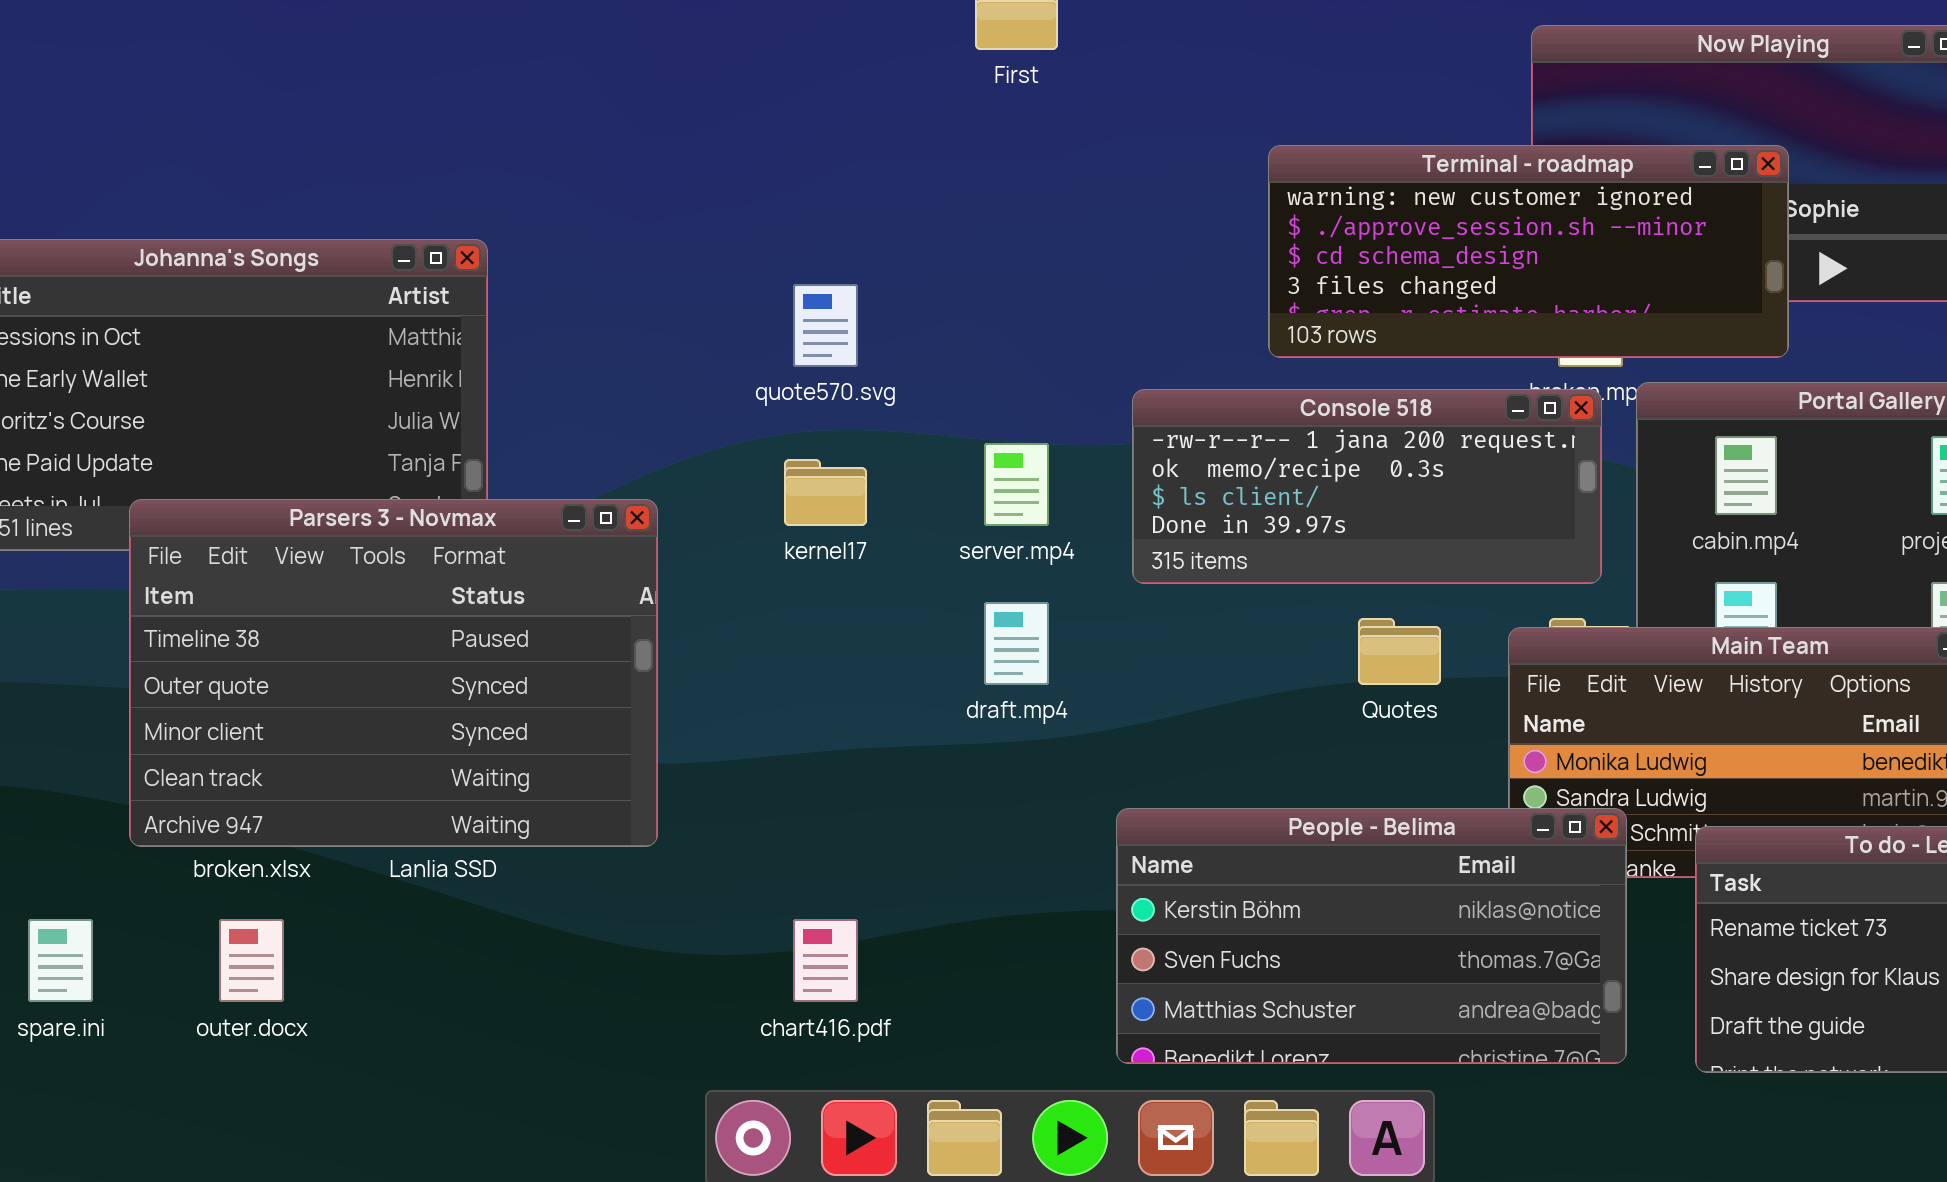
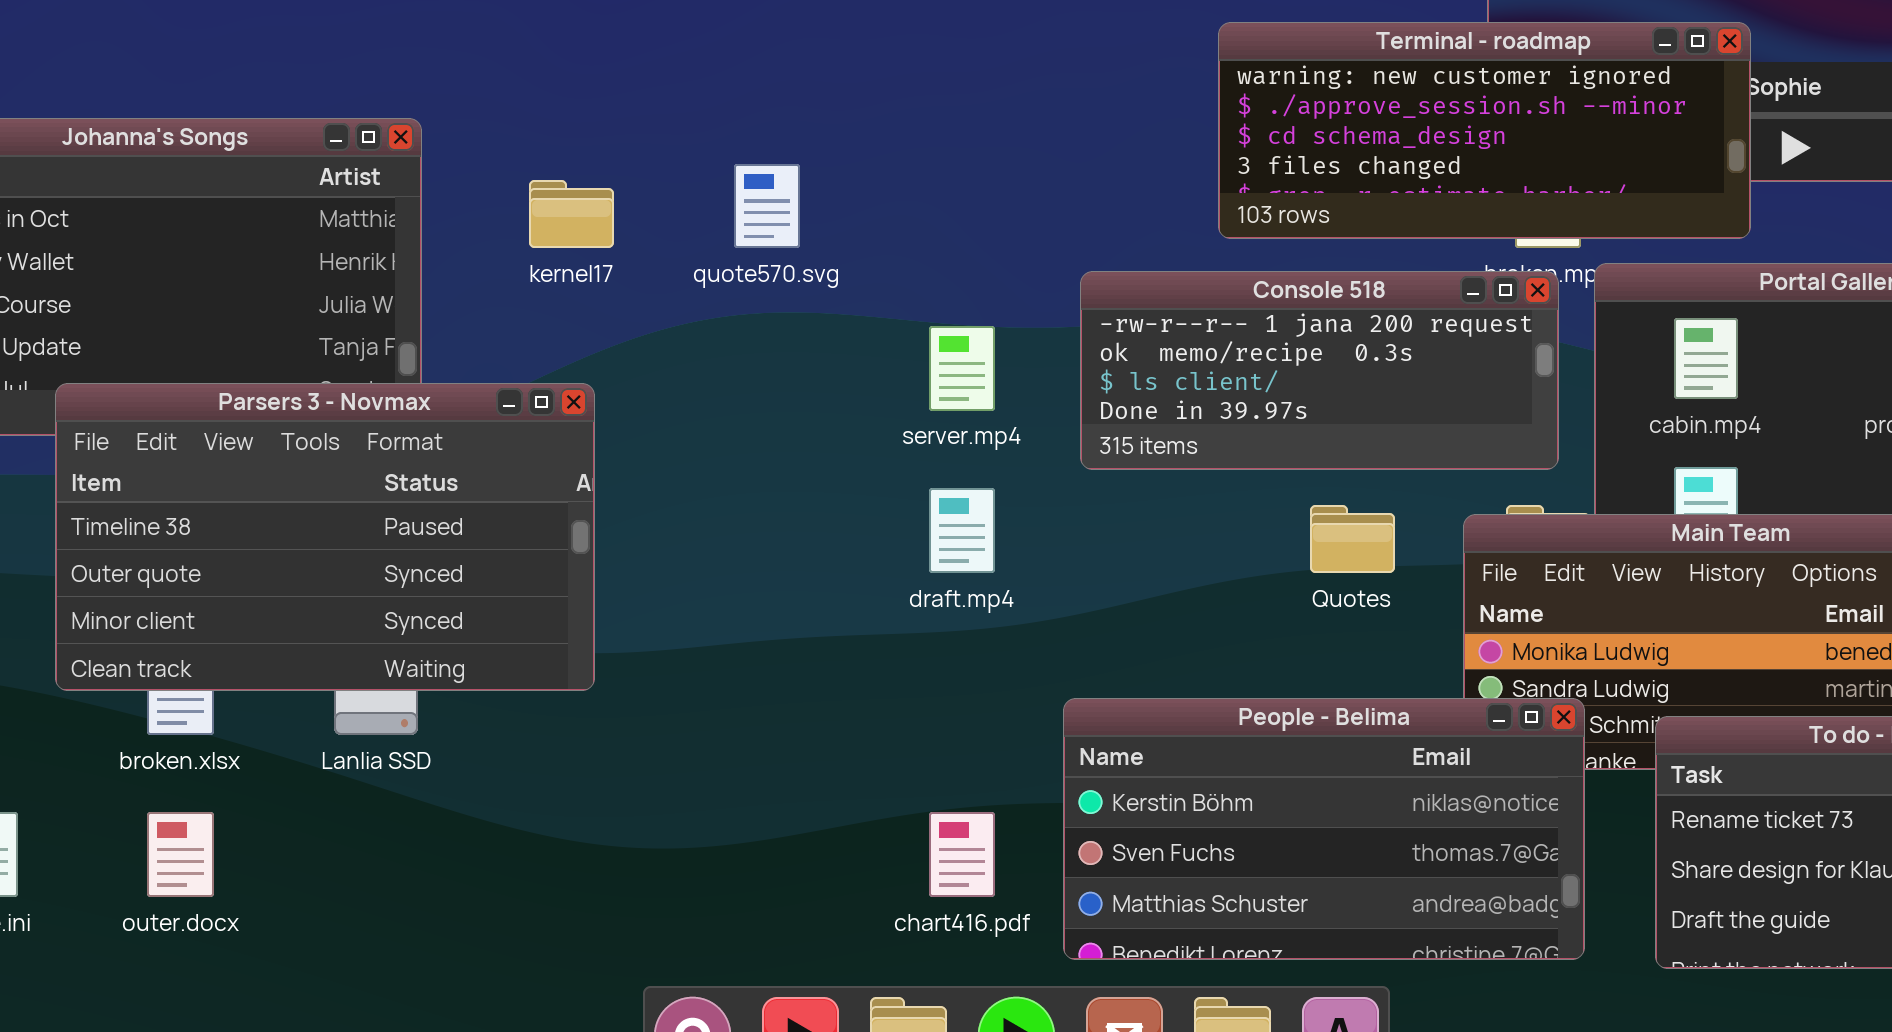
kernel17: [784,459,867,526] -> [529,180,614,248], moved
Parsers 3 - Novmax: [129,499,658,847] -> [55,383,595,691], resized
chart416.pdf: [793,919,858,1002] -> [929,812,995,897], moved

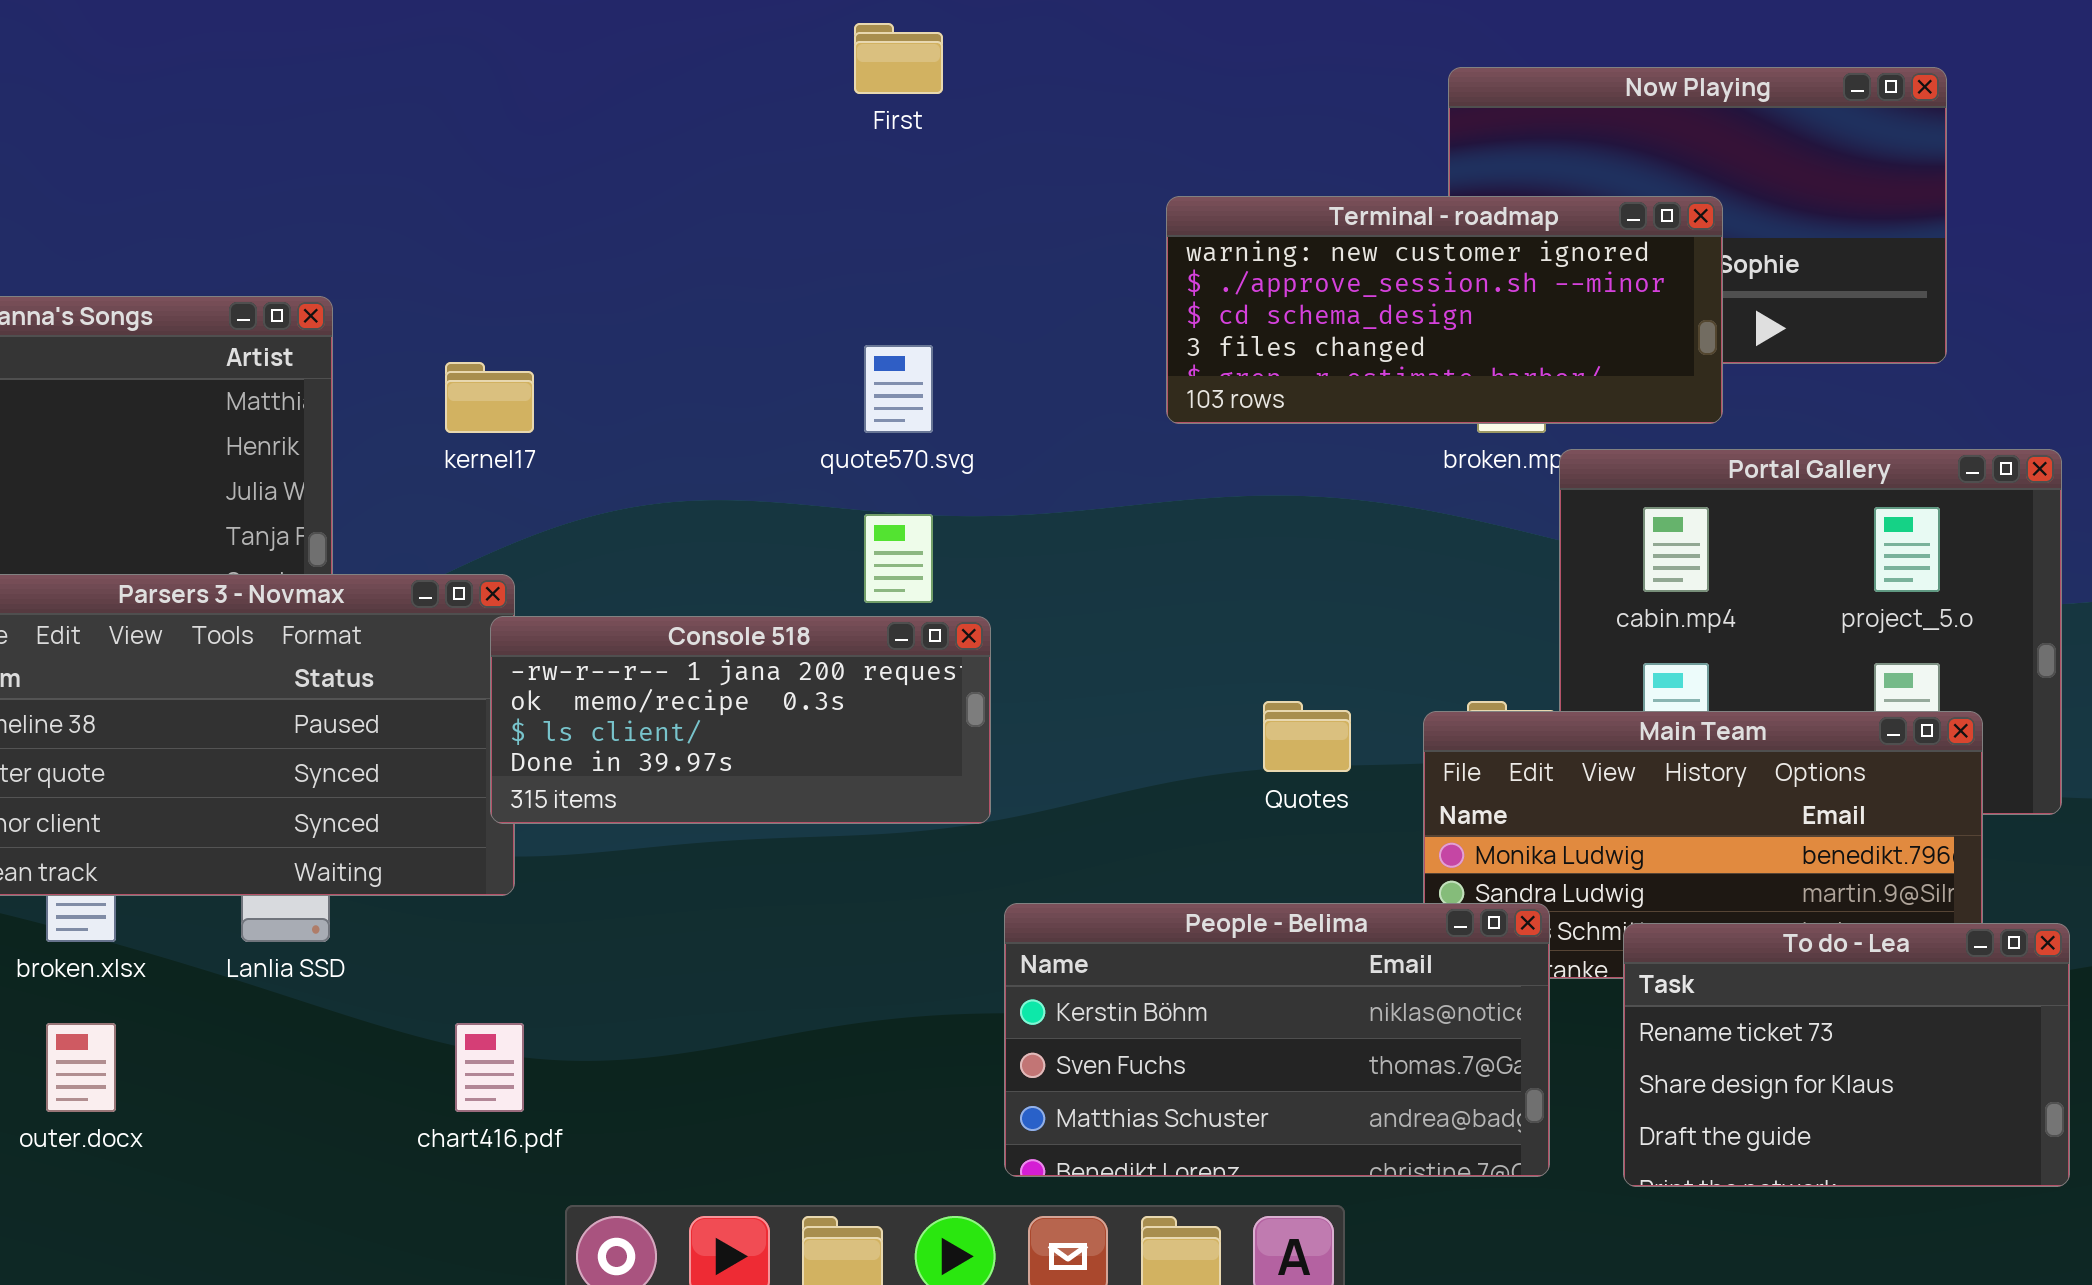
quote570.svg: [734,164,800,248] -> [864,345,933,433], moved
Console 518: [1080,271,1559,470] -> [490,616,991,824], moved
chart416.pdf: [929,812,995,897] -> [455,1023,524,1112], moved

